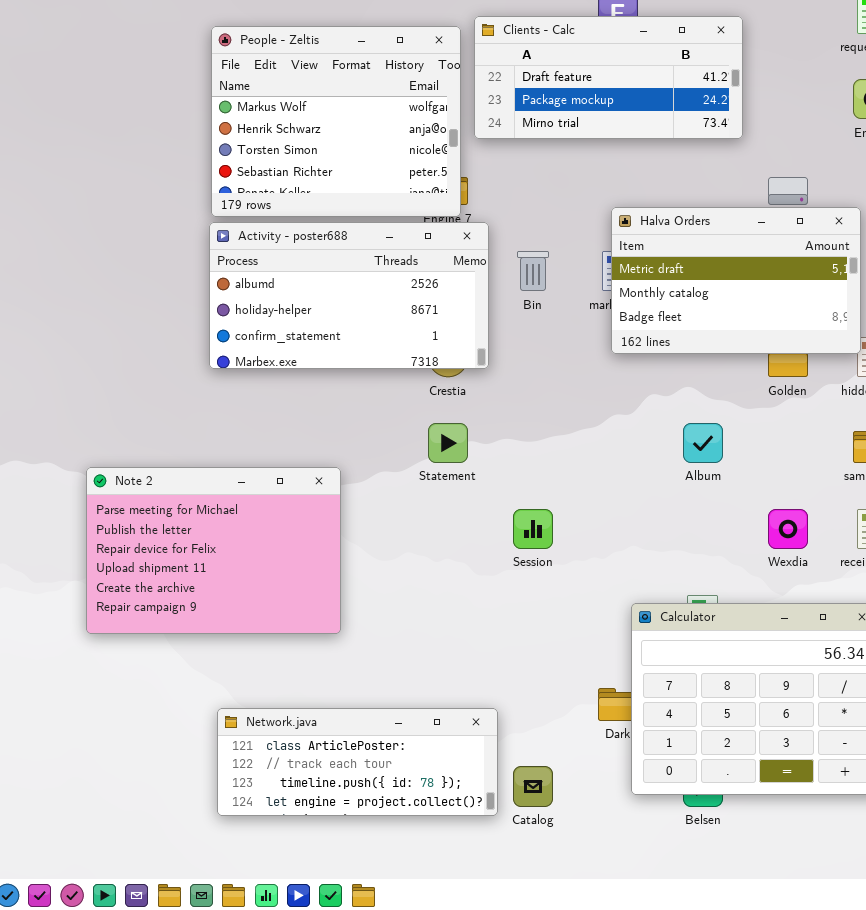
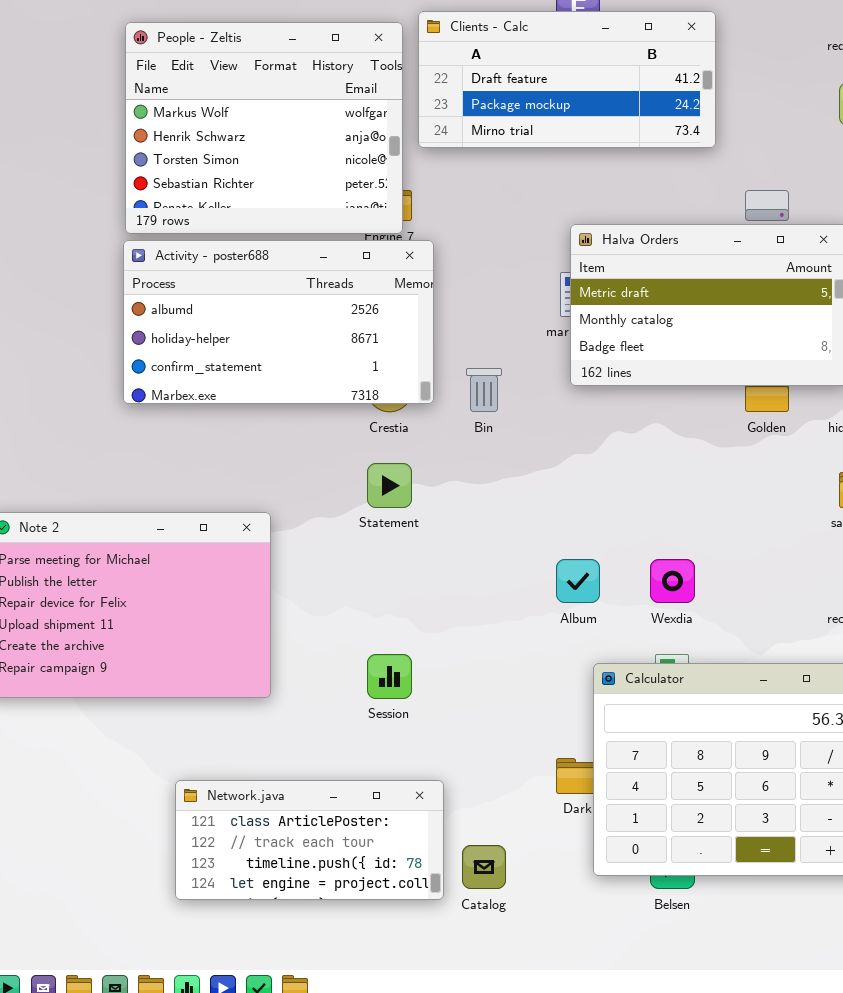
Bin: [517,251,549,291] -> [466,368,502,412], moved
Album: [683,423,723,463] -> [556,559,600,603], moved
Session: [513,509,553,549] -> [367,654,412,699], moved
Wexdia: [768,509,808,549] -> [650,559,695,603], moved
Network.java: [217,708,498,816] -> [175,780,444,900], resized

